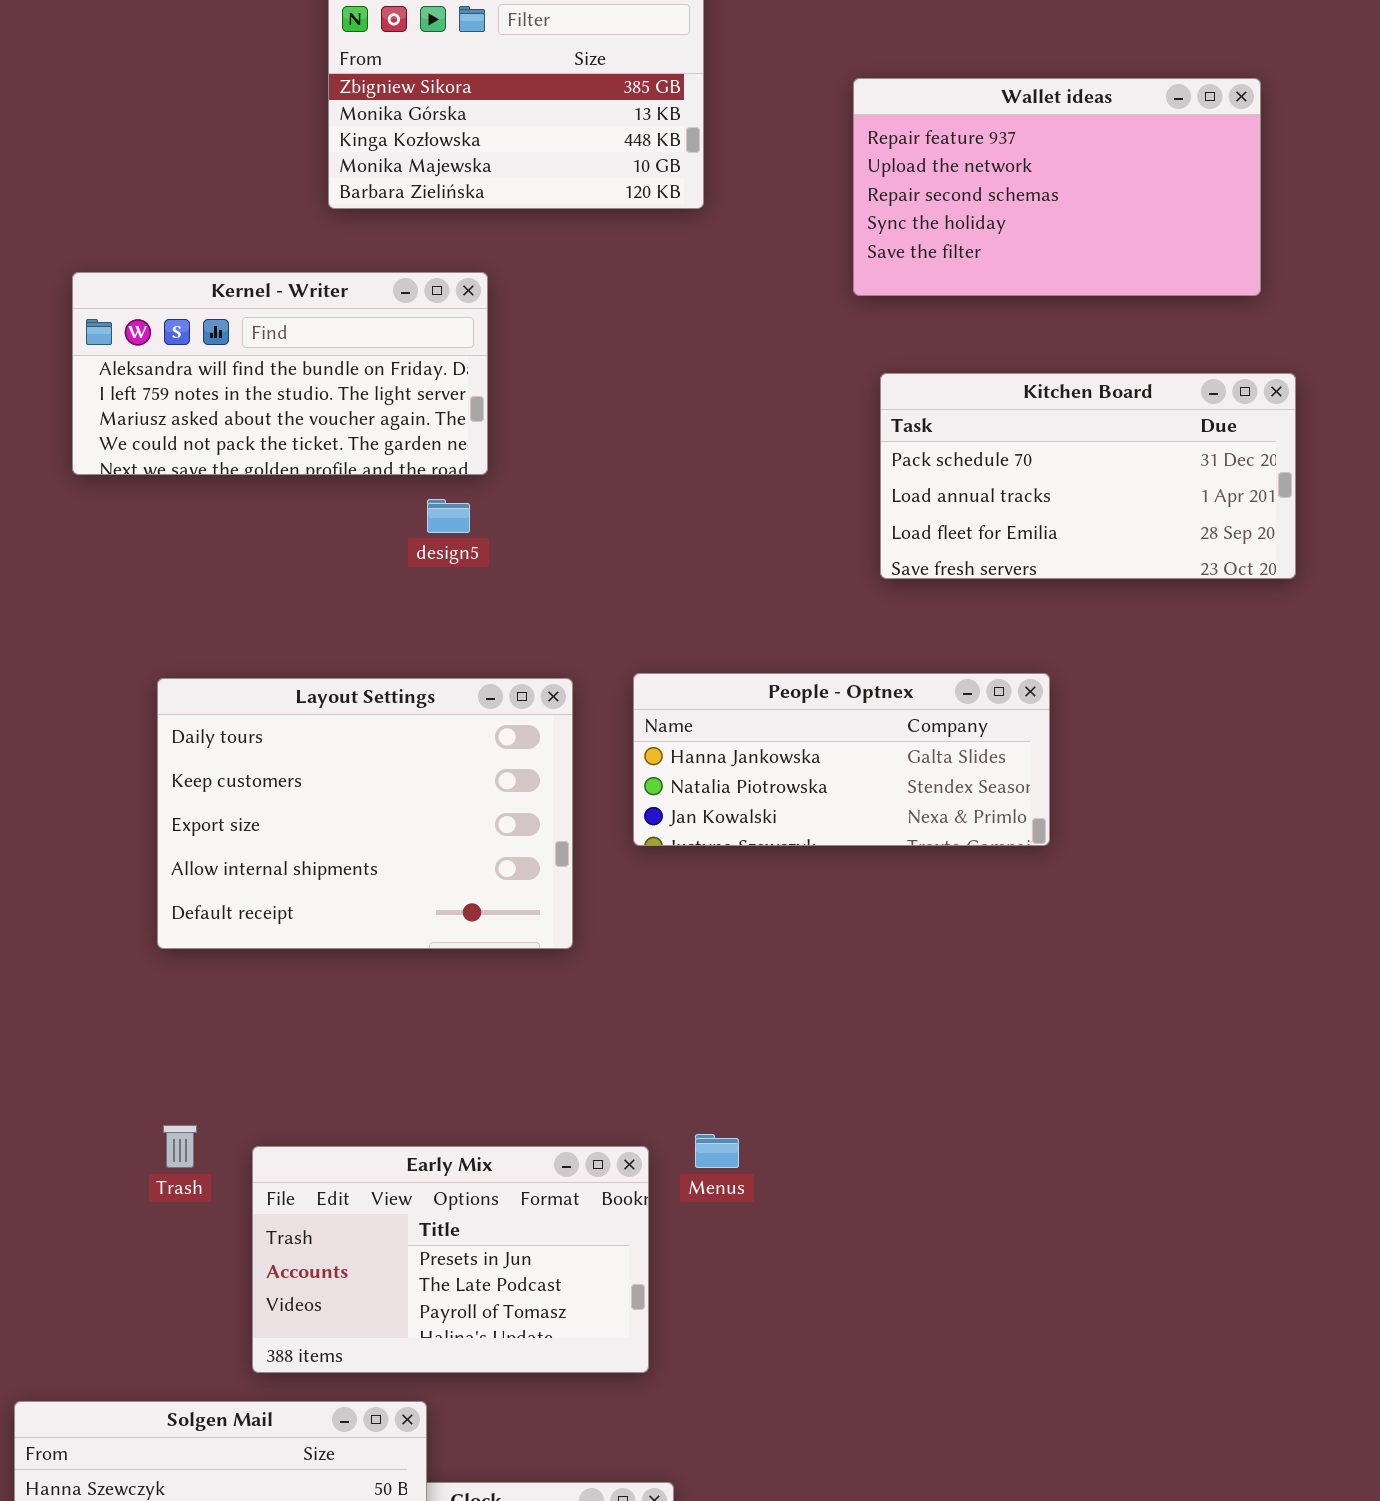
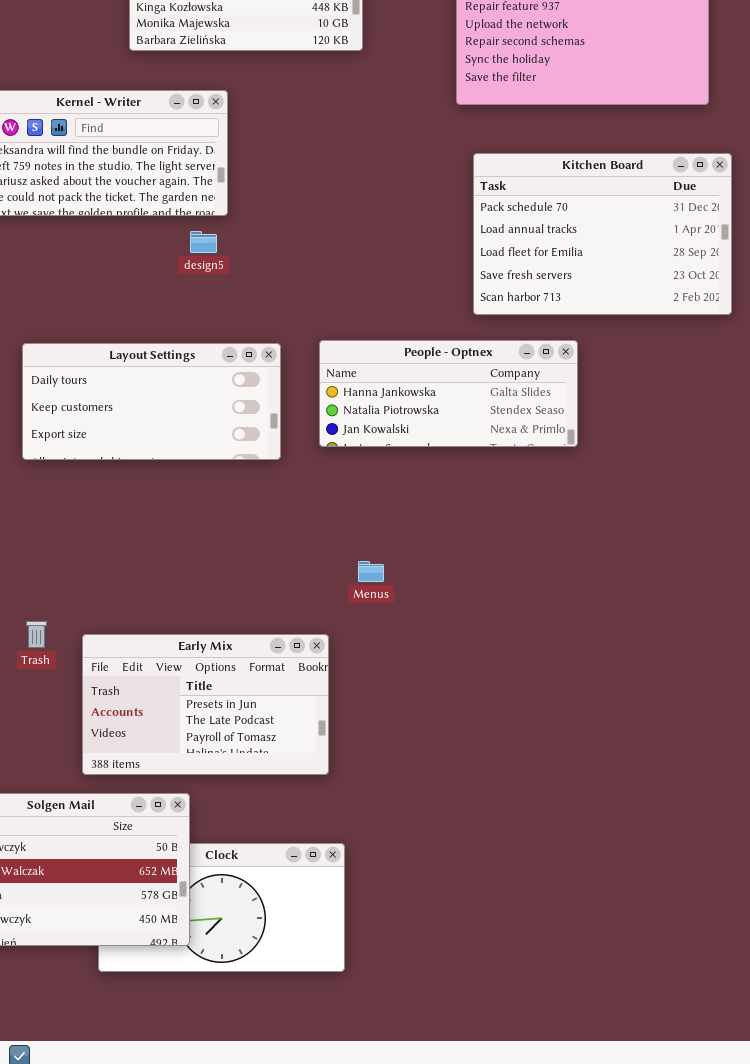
Kitchen Board: [880,373,1296,579] -> [473,153,732,315], resized
Layout Settings: [157,678,573,949] -> [22,343,281,460], resized
Menus: [695,1134,739,1168] -> [358,561,384,582], moved

